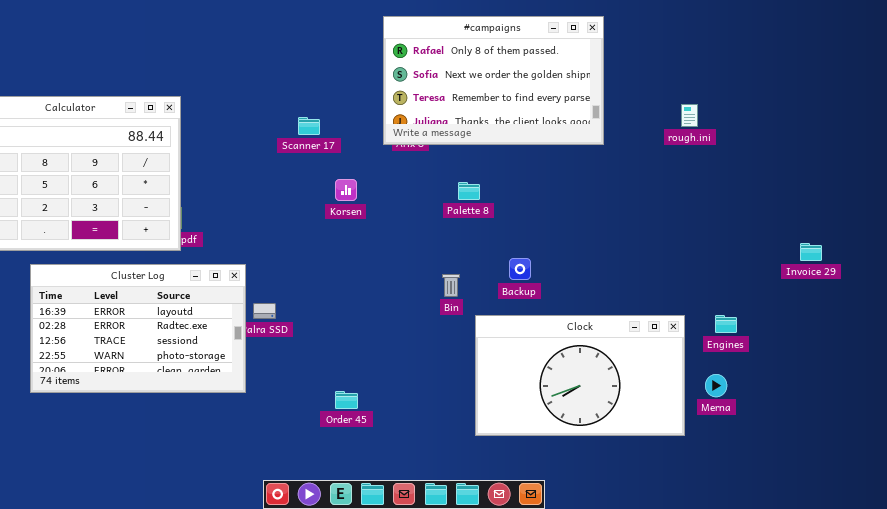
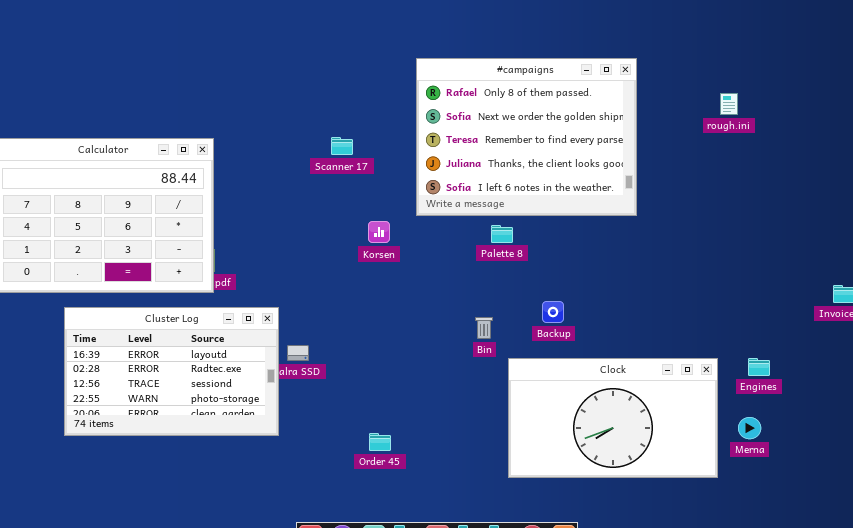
#campaigns: [383,16,604,145] -> [416,58,637,216], resized
rough.ini: [681,104,698,127] -> [720,93,738,115], moved
Scanner 17: [298,117,320,135] -> [331,137,353,155], moved

